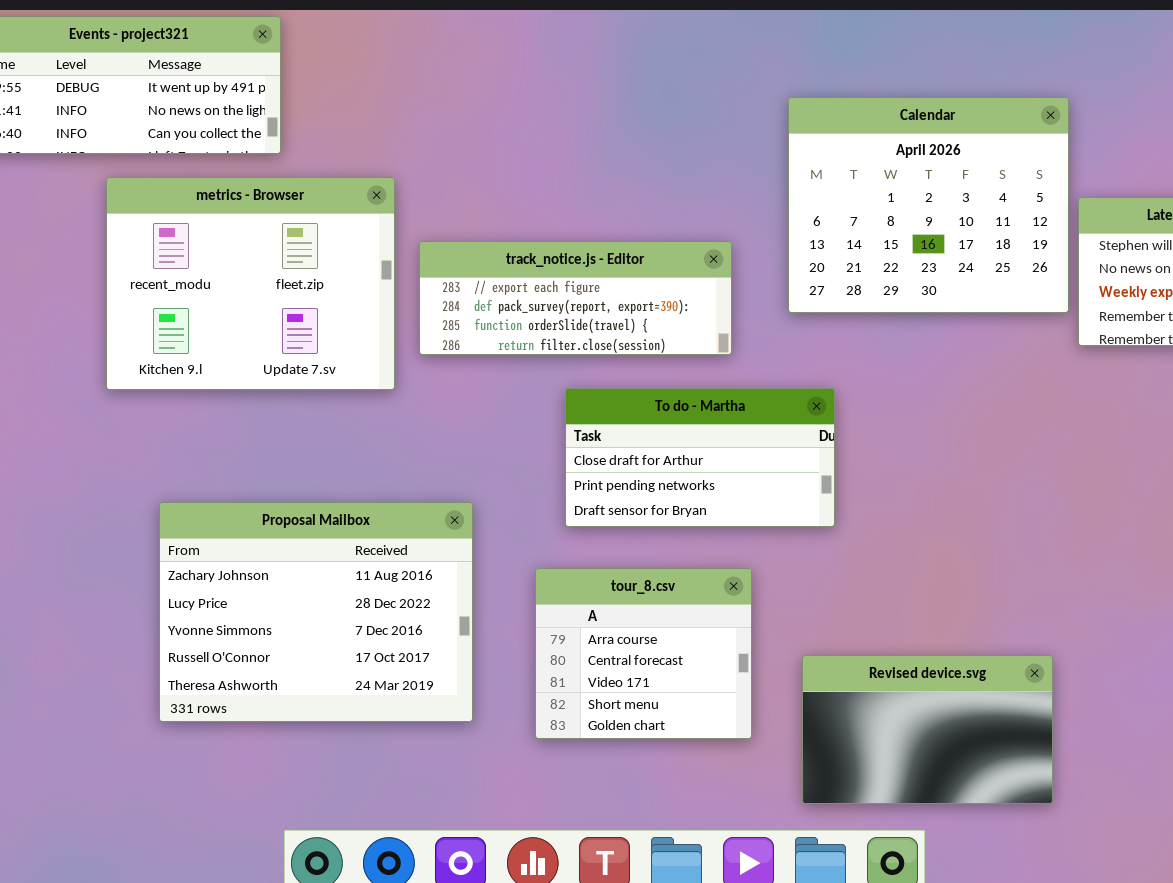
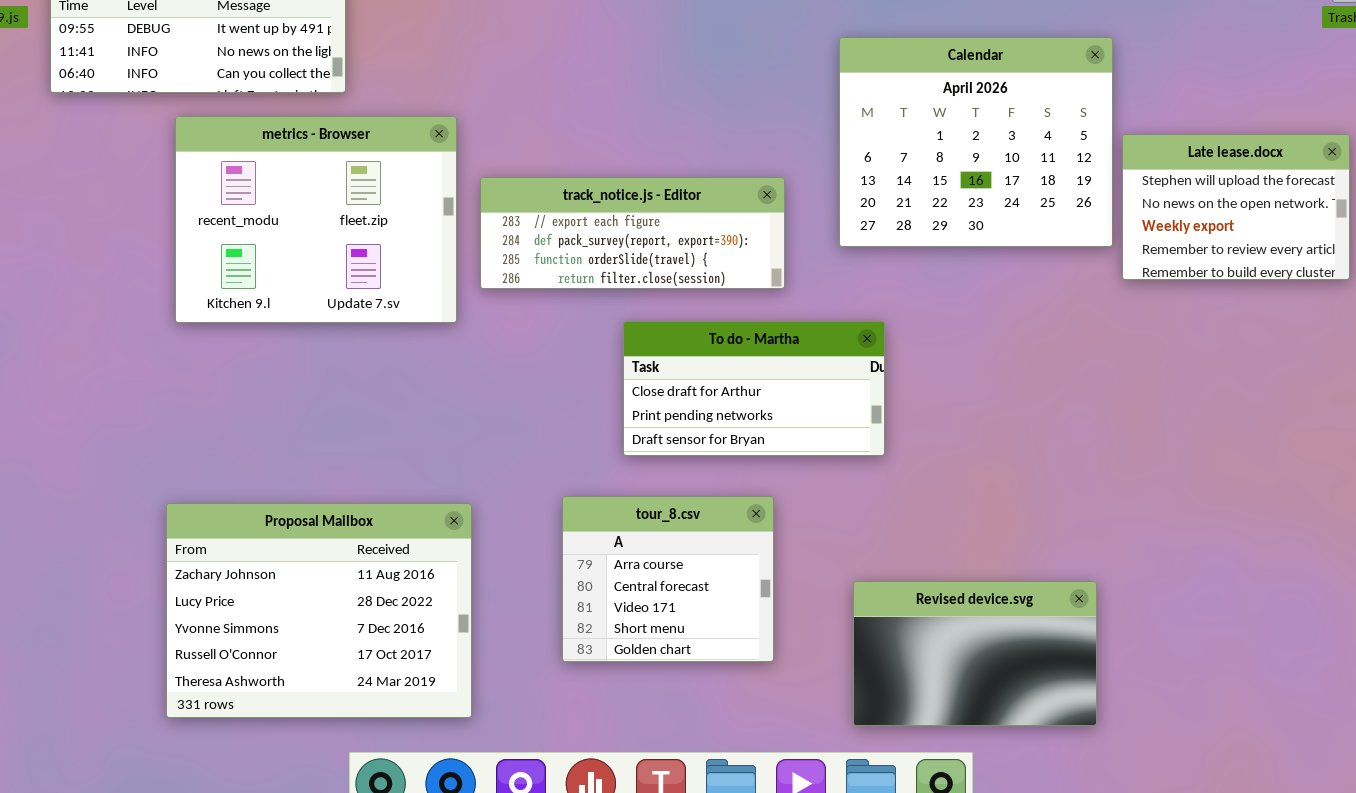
Proposal Mailbox: [159,502,473,722] -> [166,503,472,718], moved
tour_8.csv: [535,568,752,739] -> [562,496,774,662], moved

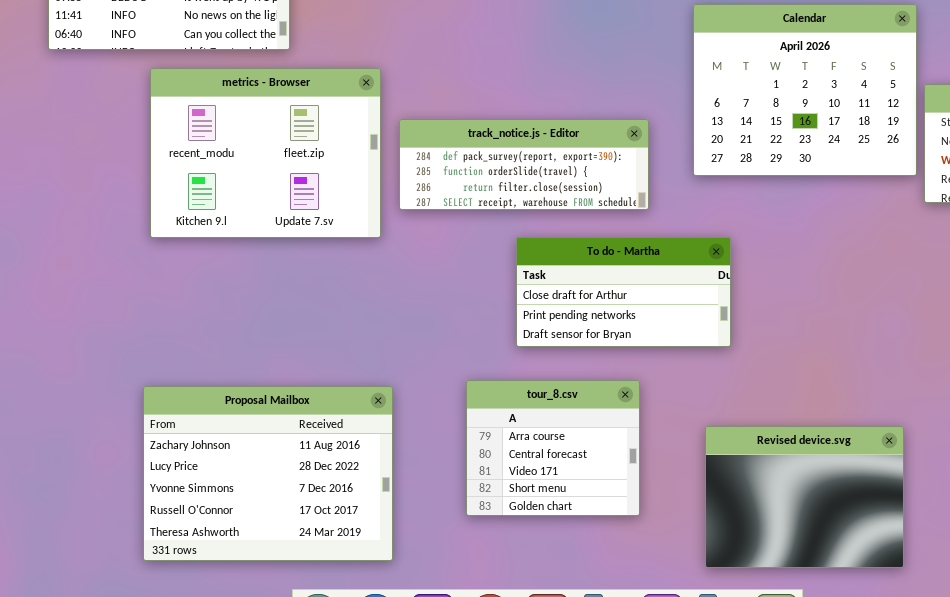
track_notice.js - Editor: [480,177,785,289] -> [399,119,649,210], scrolled down 1 row
Revised device.svg: [853,581,1097,726] -> [705,426,904,568], resized

